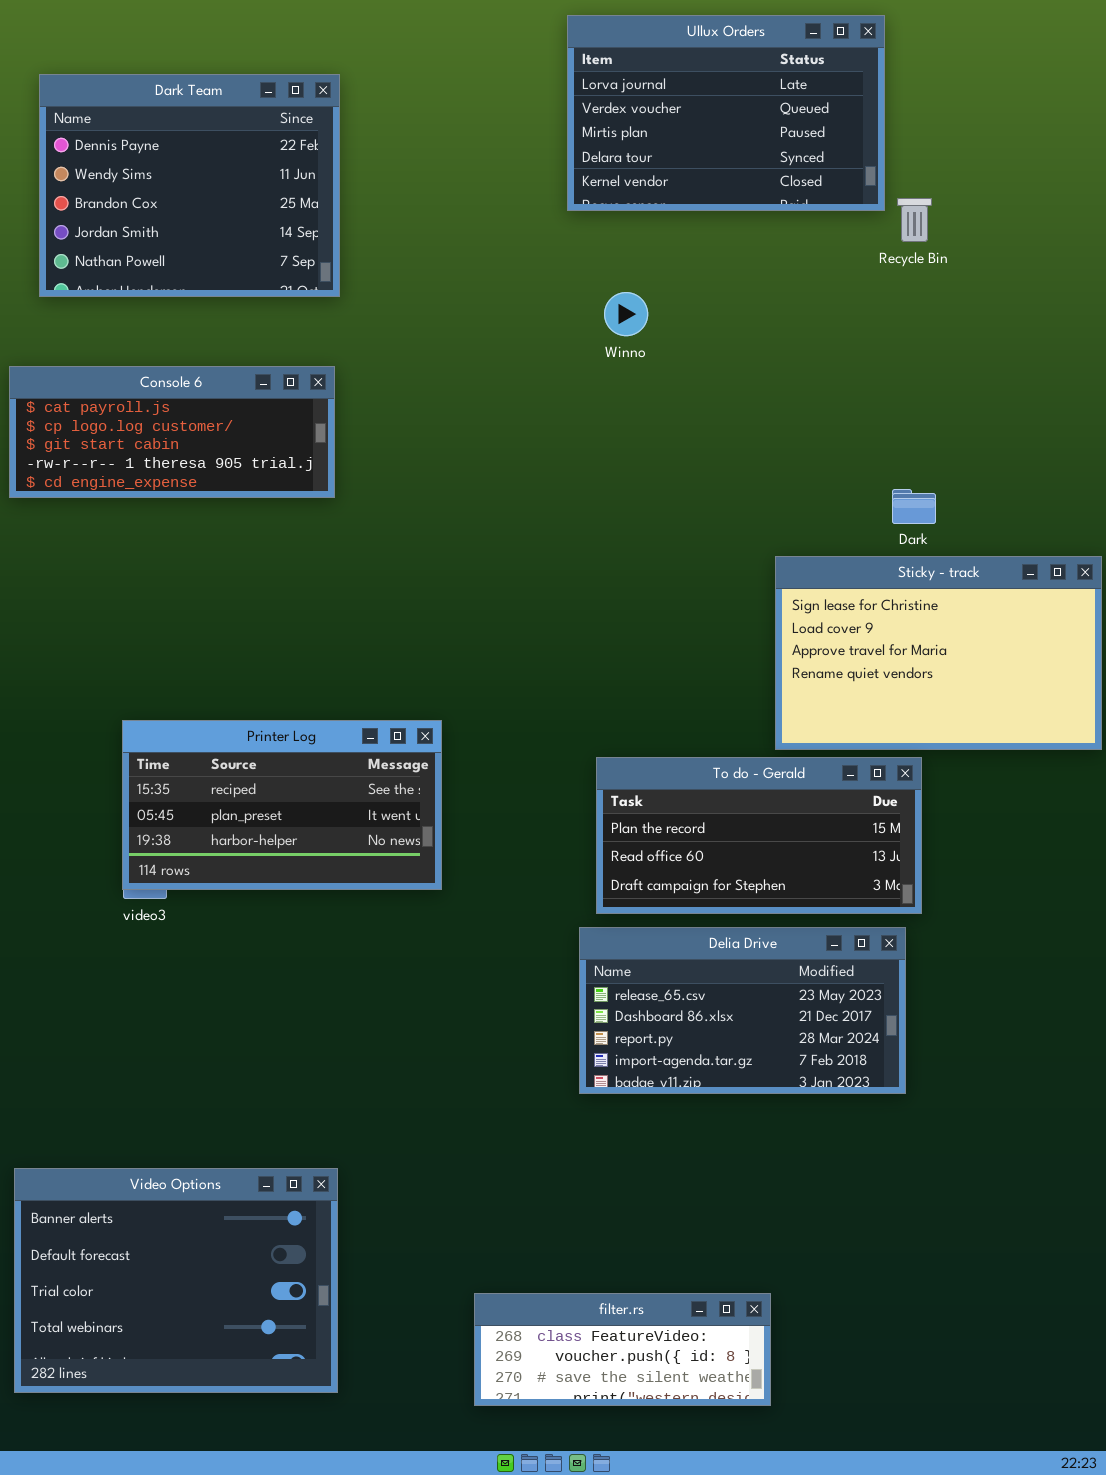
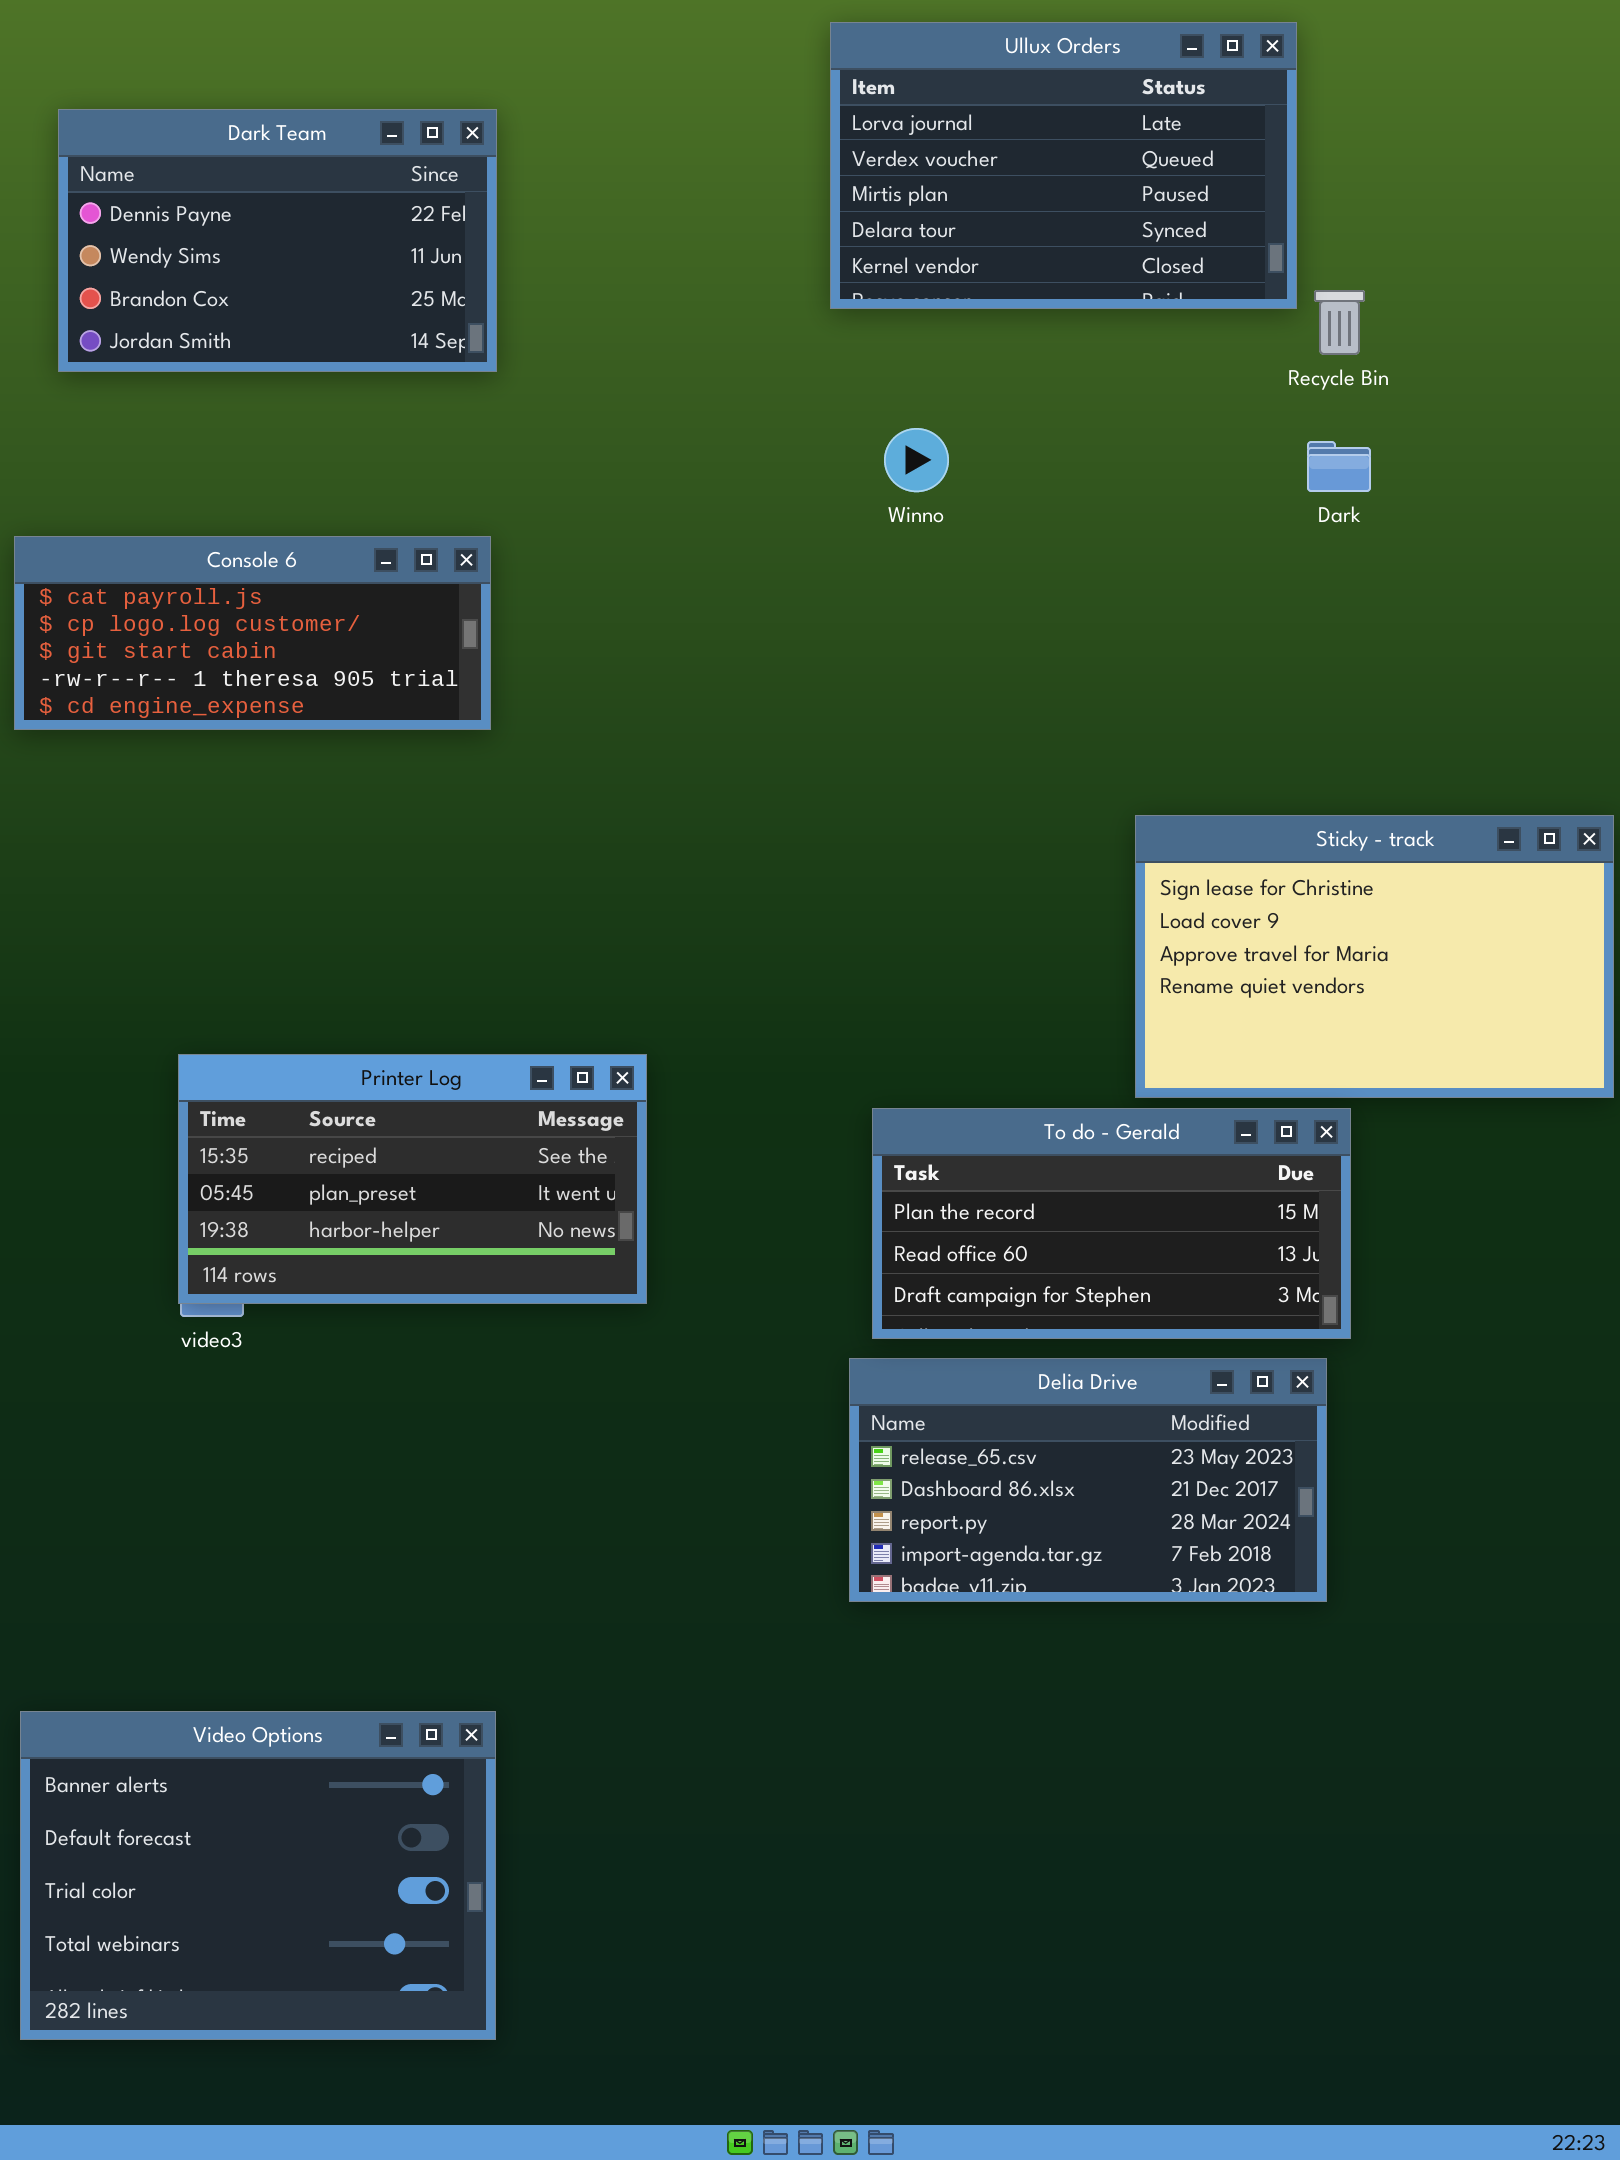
Dark Team: [39,74,340,297] -> [58,109,497,372], resized
Dark: [892,489,936,524] -> [1307,441,1371,492], moved
filter.rs: [474,1293,771,1406] -> none, closed

